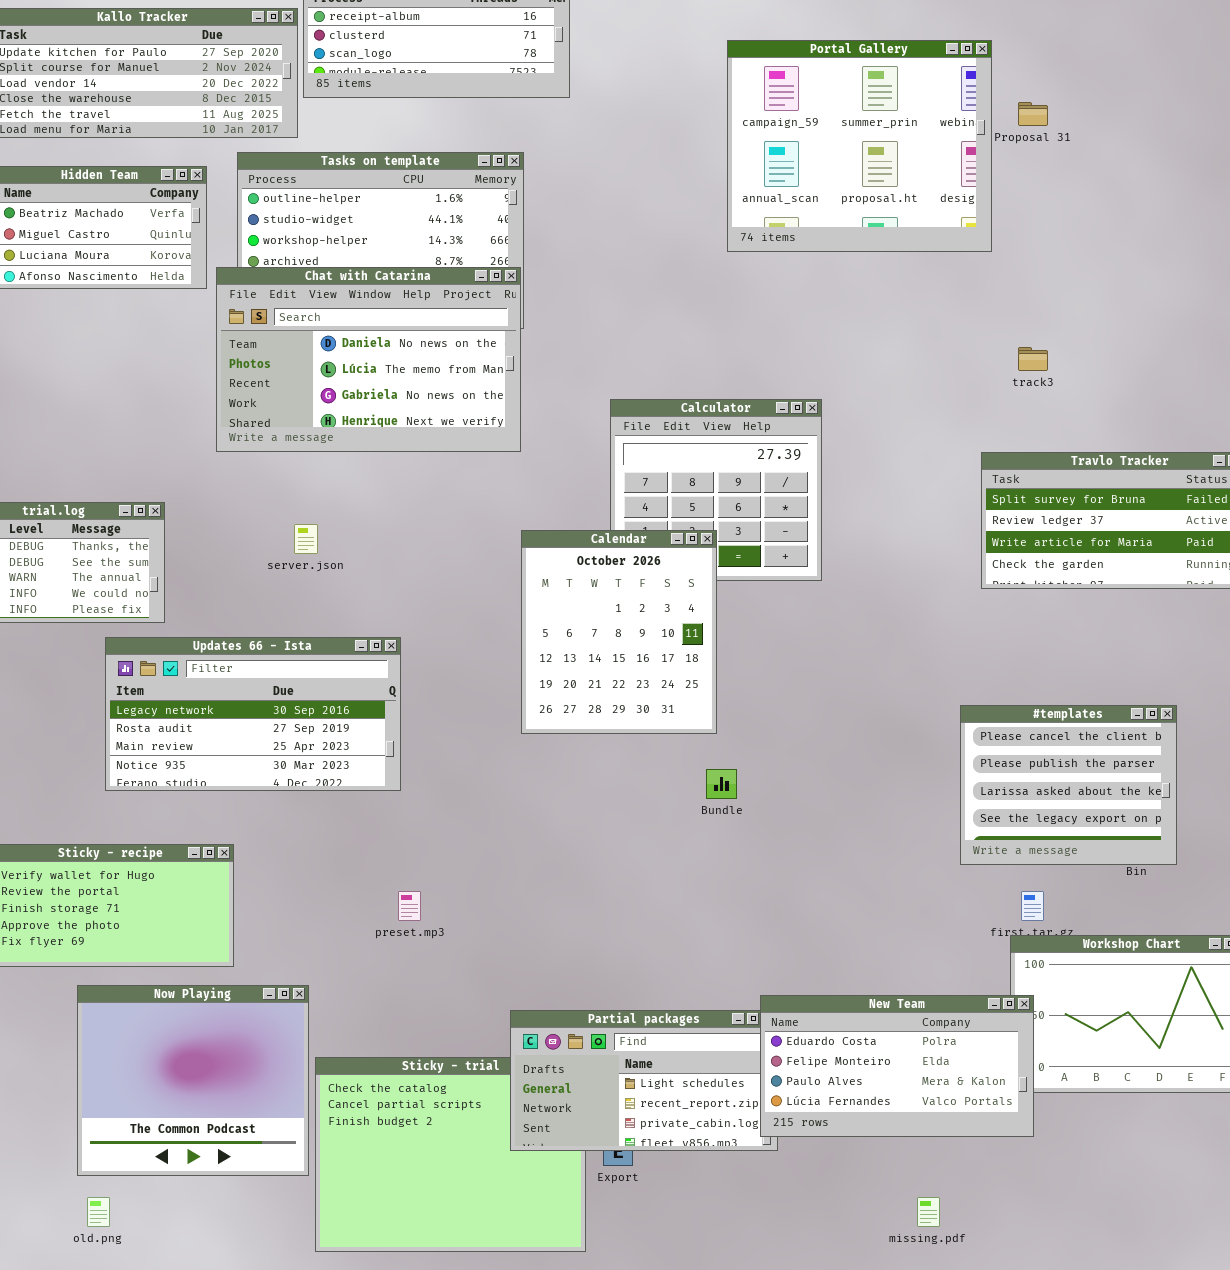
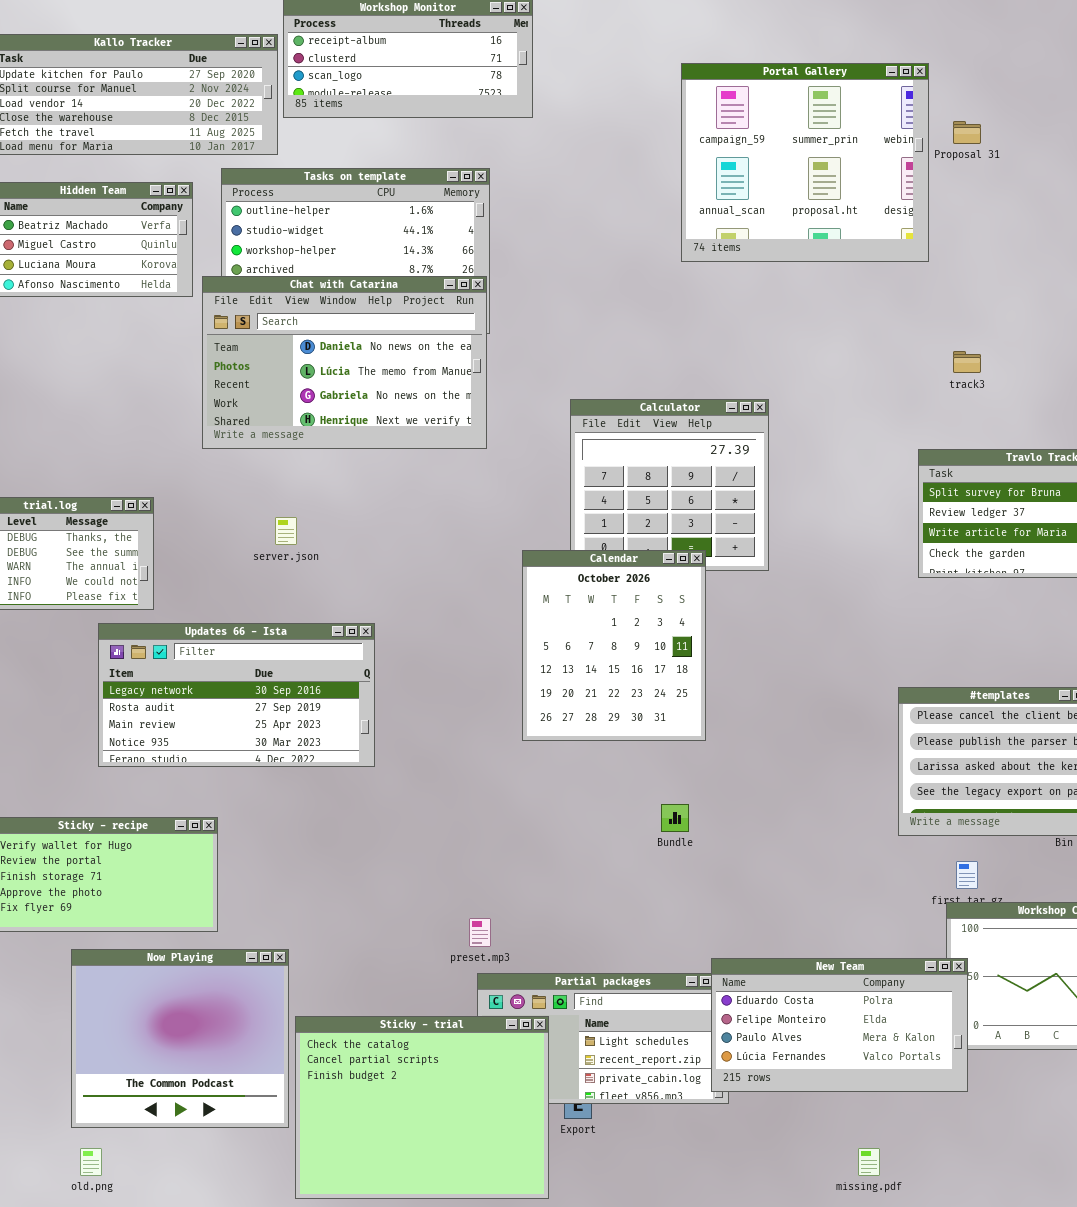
Calendar: [521,530,717,734] -> [522,550,706,741], moved
Bundle: [706,769,737,799] -> [661,804,689,832], moved
preset.mp3: [398,891,421,921] -> [469,918,491,947], moved
Sticky - trial: [315,1057,586,1252] -> [295,1016,549,1199], raised

